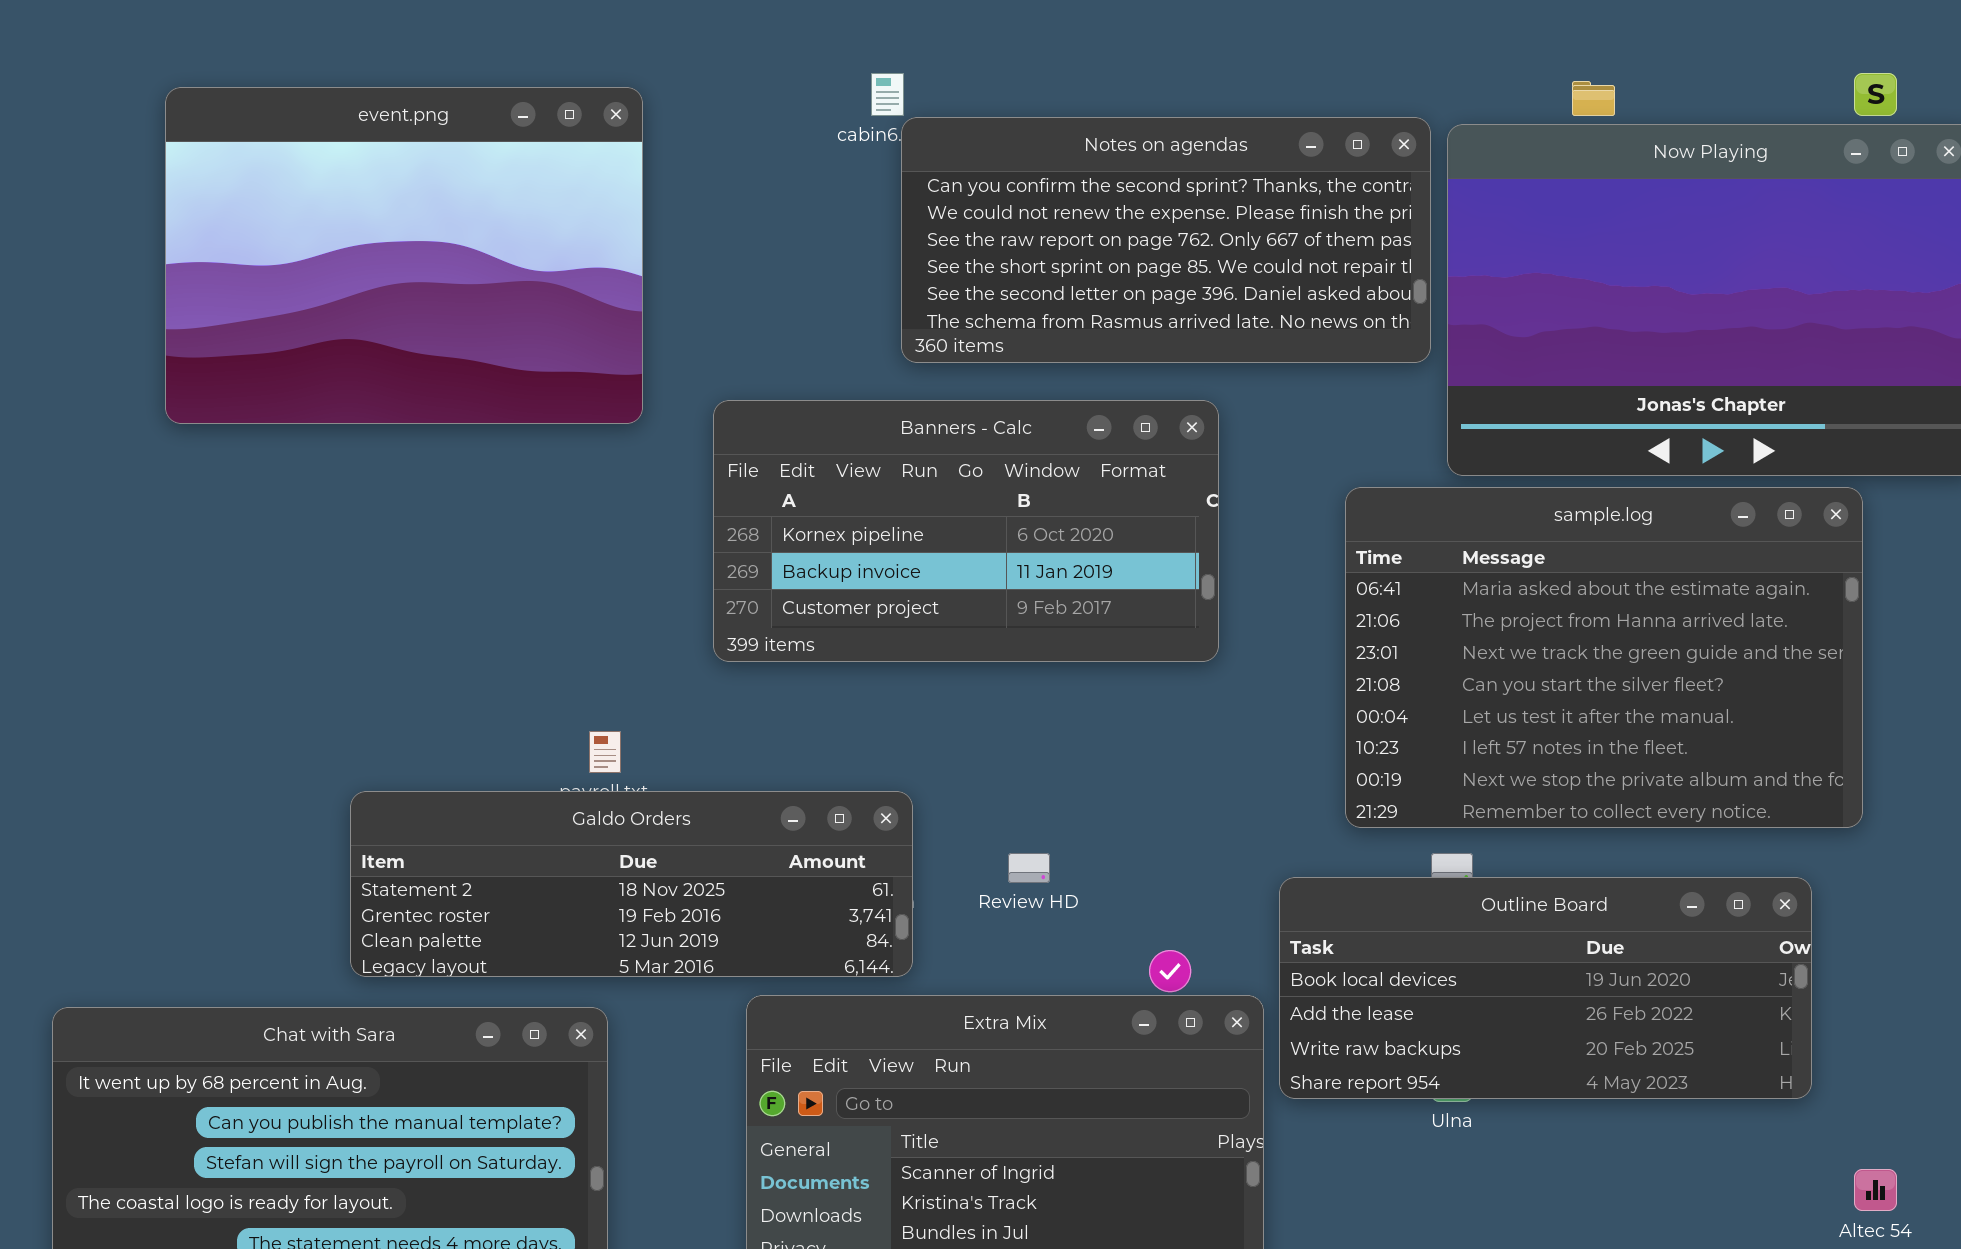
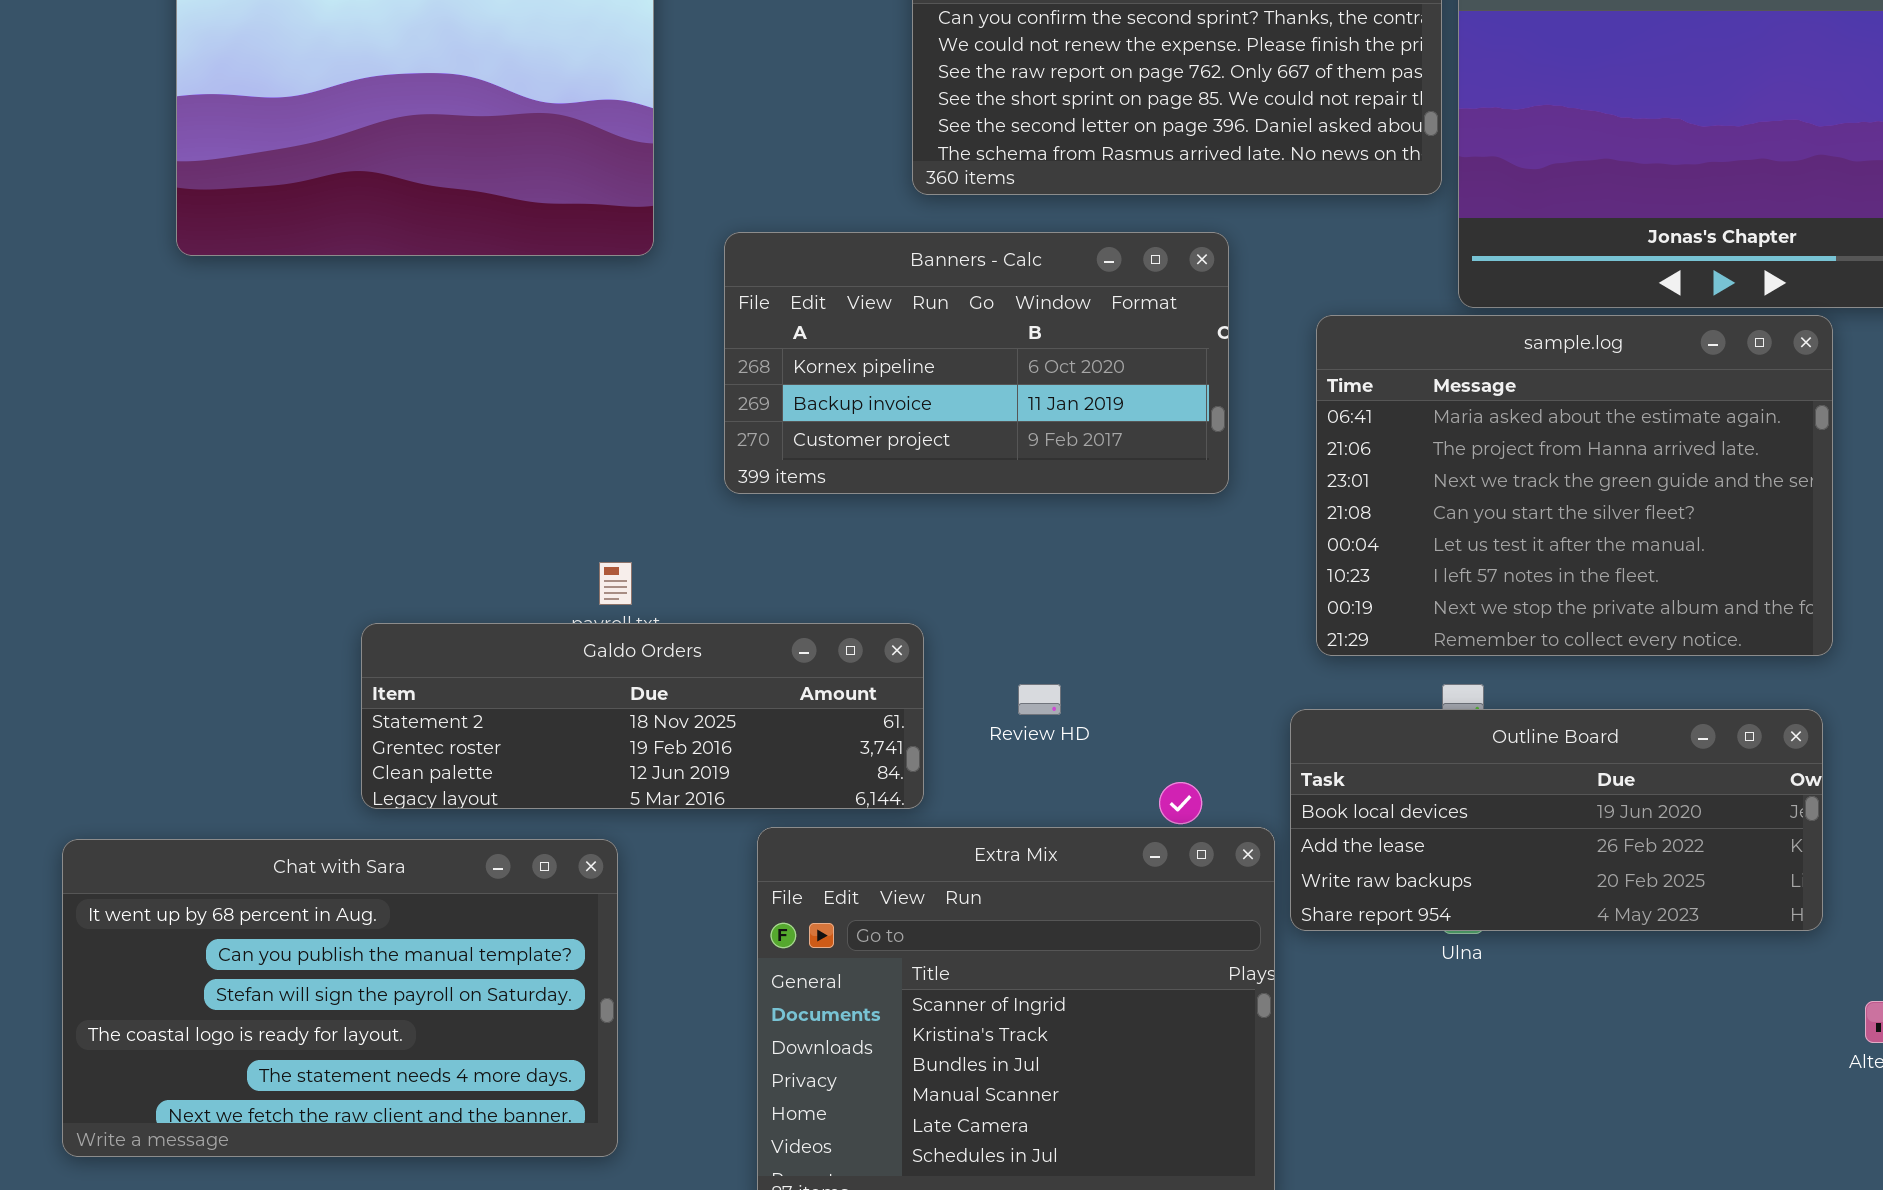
sample.log: [1345,487,1863,828] -> [1316,315,1833,656], moved

